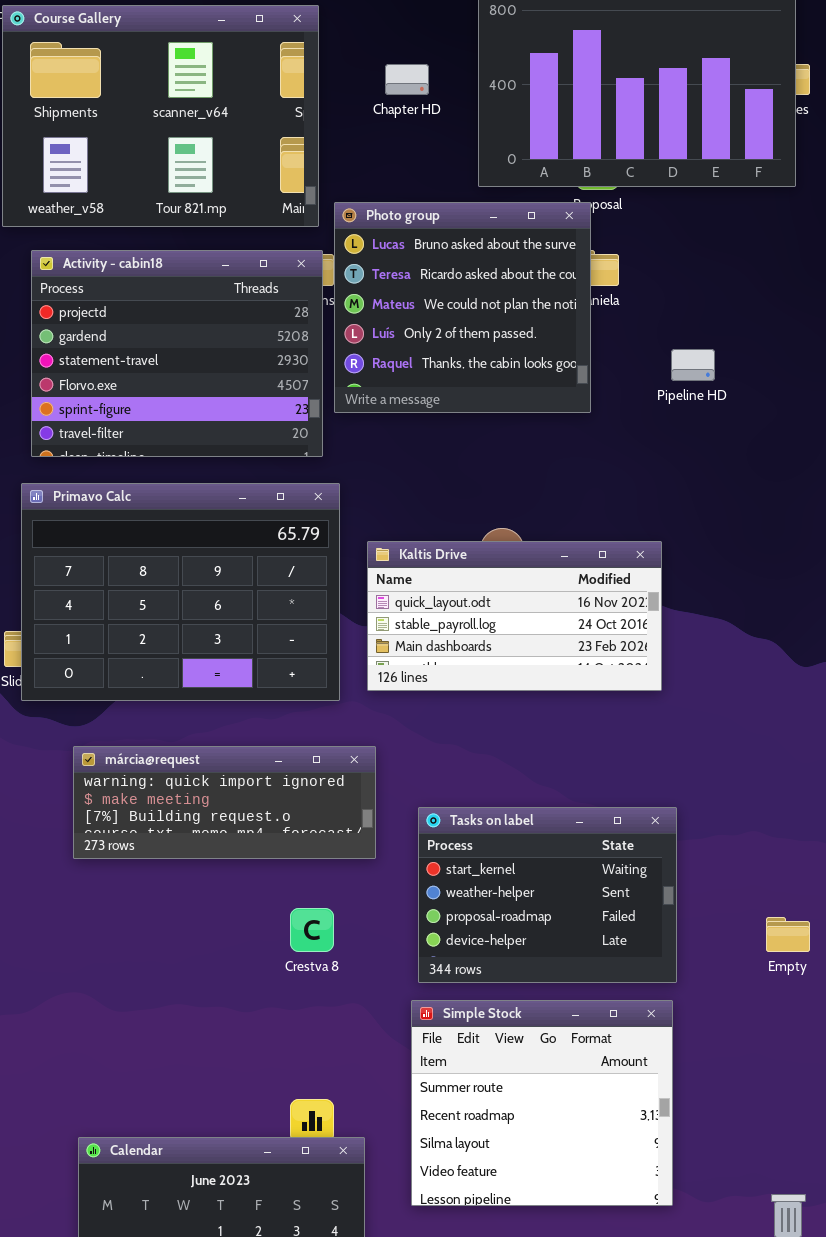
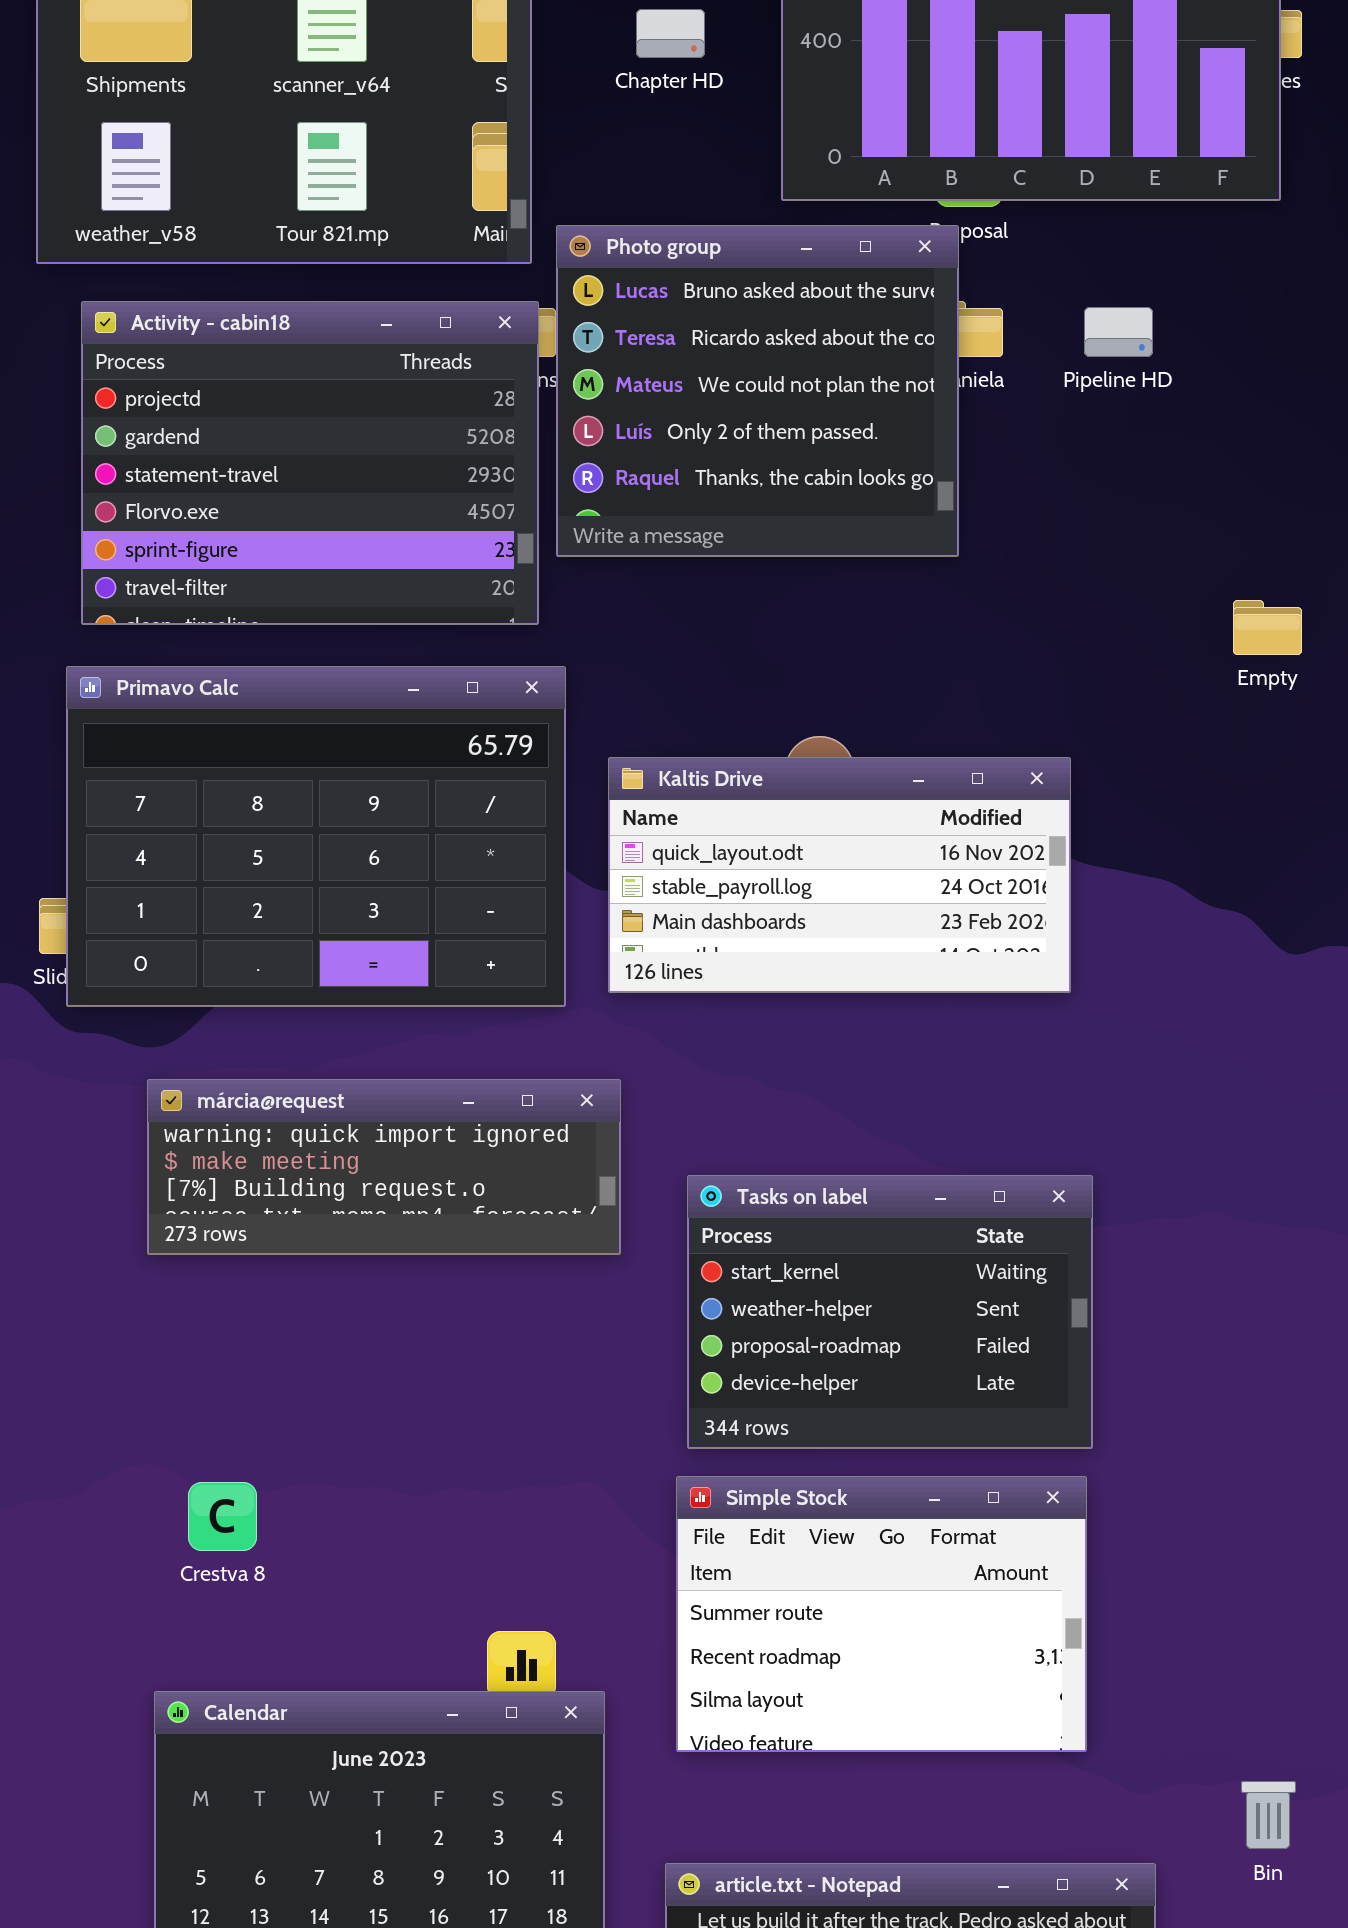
Pipeline HD: [671,349,715,381] -> [1084,307,1153,357], moved
Crestva 8: [290,908,334,952] -> [188,1482,257,1551], moved
Empty: [766,917,810,952] -> [1233,600,1302,655], moved
Simple Stock: [411,1000,673,1206] -> [676,1476,1087,1752], resized

